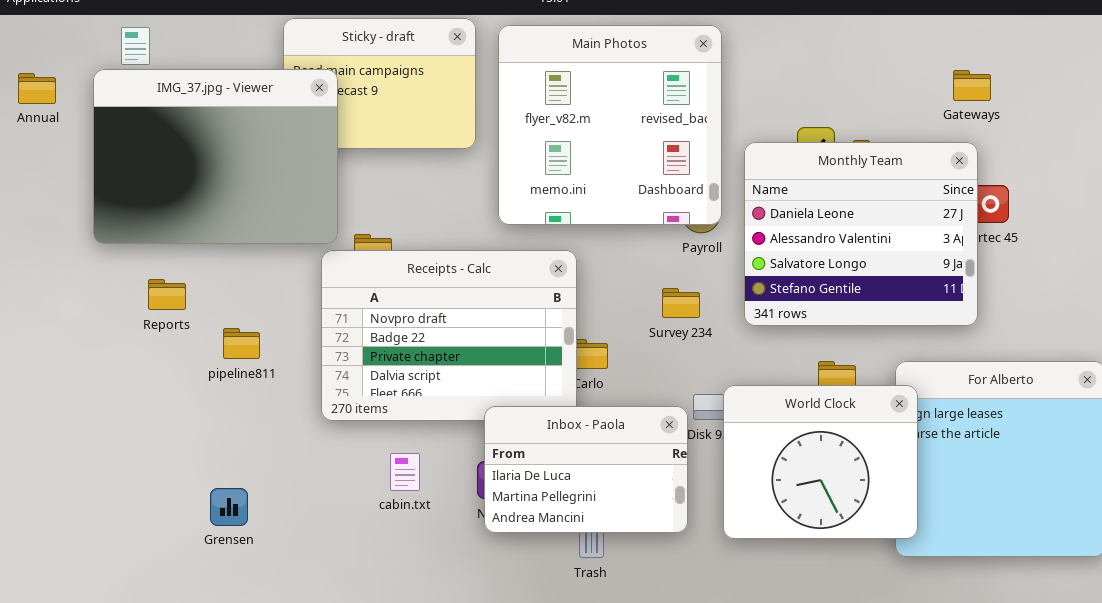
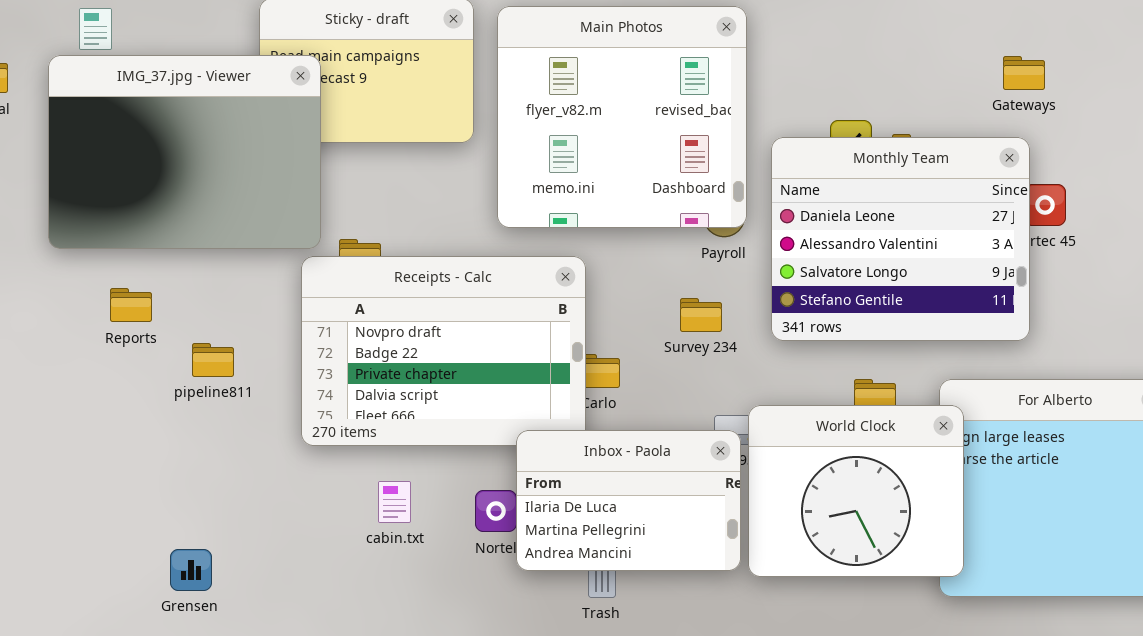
Inbox - Paola: [484,406,688,533] -> [516,430,741,571], moved
Grensen: [210,488,248,526] -> [170,549,212,591], moved

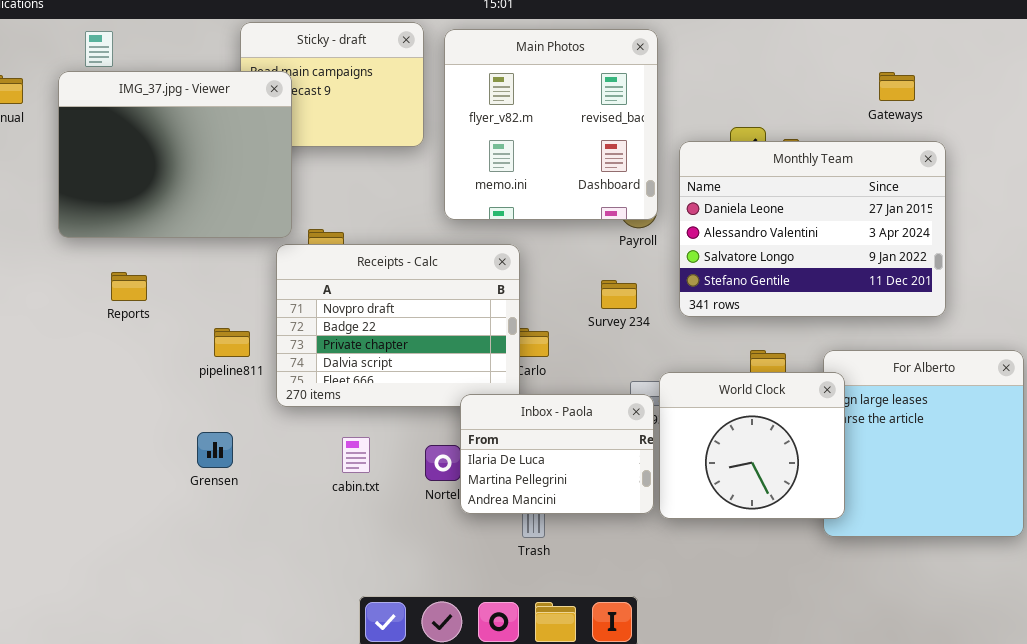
Monthly Team: [771,137,1030,341] -> [679,141,946,317], resized
pipeline811: [192,343,234,377] -> [214,328,250,357], moved
Grensen: [170,549,212,591] -> [197,432,233,468], moved

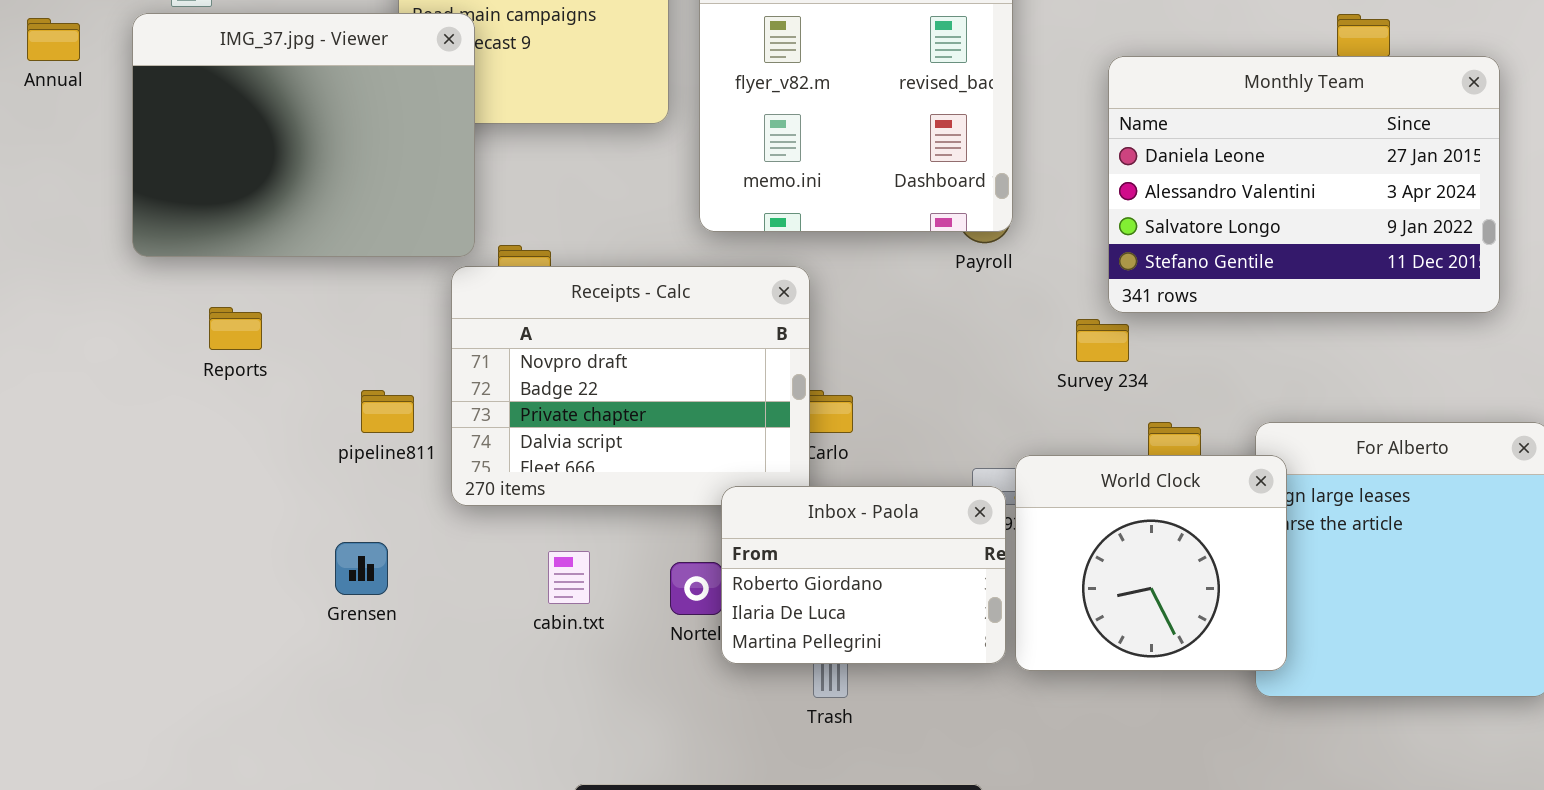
Monthly Team: [679,141,946,317] -> [1108,56,1500,313], moved
Survey 234: [601,280,637,309] -> [1076,319,1129,362], moved
Inbox - Paola: [460,394,654,514] -> [721,486,1006,664], scrolled up 1 row

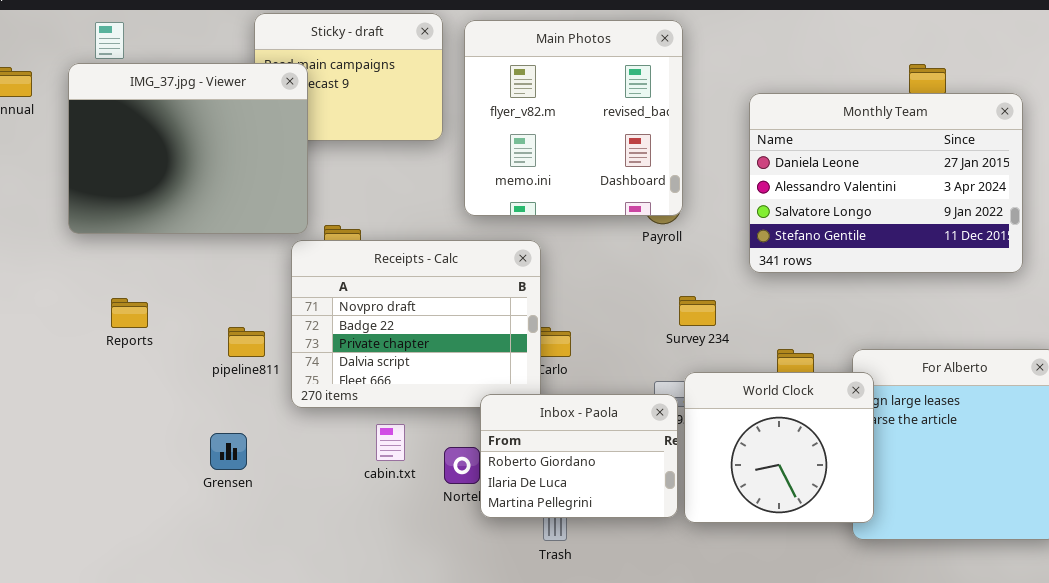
Reports: [209,307,262,350] -> [111,298,148,328], moved
Survey 234: [1076,319,1129,362] -> [679,296,716,326], moved
cabin.txt: [548,551,590,604] -> [376,424,405,461], moved

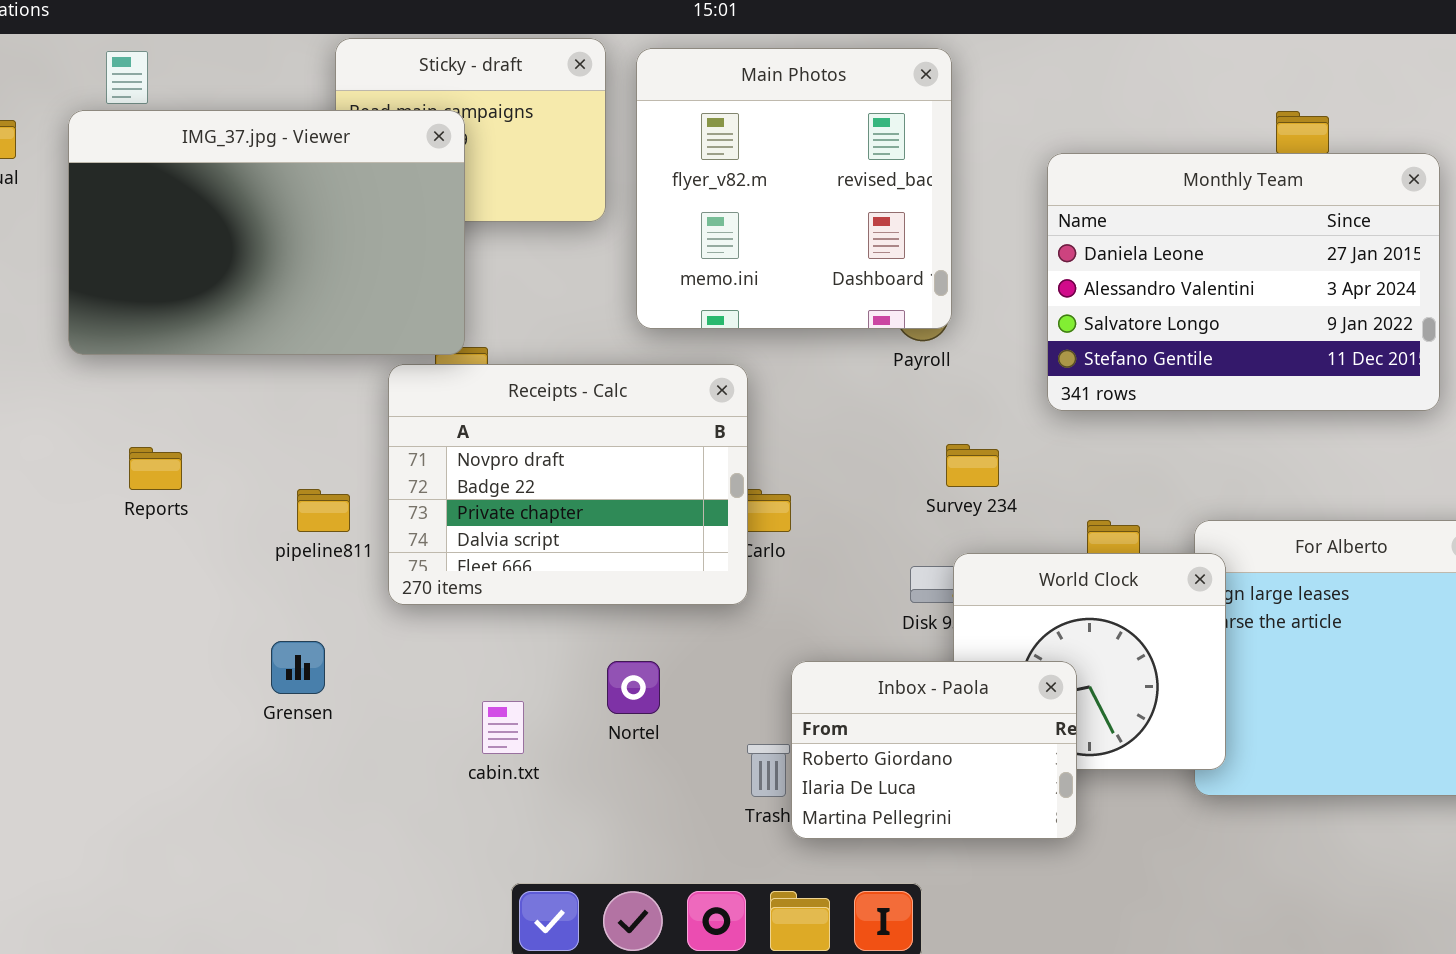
IMG_37.jpg - Viewer: [68,63,308,234] -> [68,110,465,355], resized
Inbox - Paola: [480,394,678,518] -> [791,661,1077,839], moved
cabin.txt: [376,424,405,461] -> [482,701,524,754], moved

